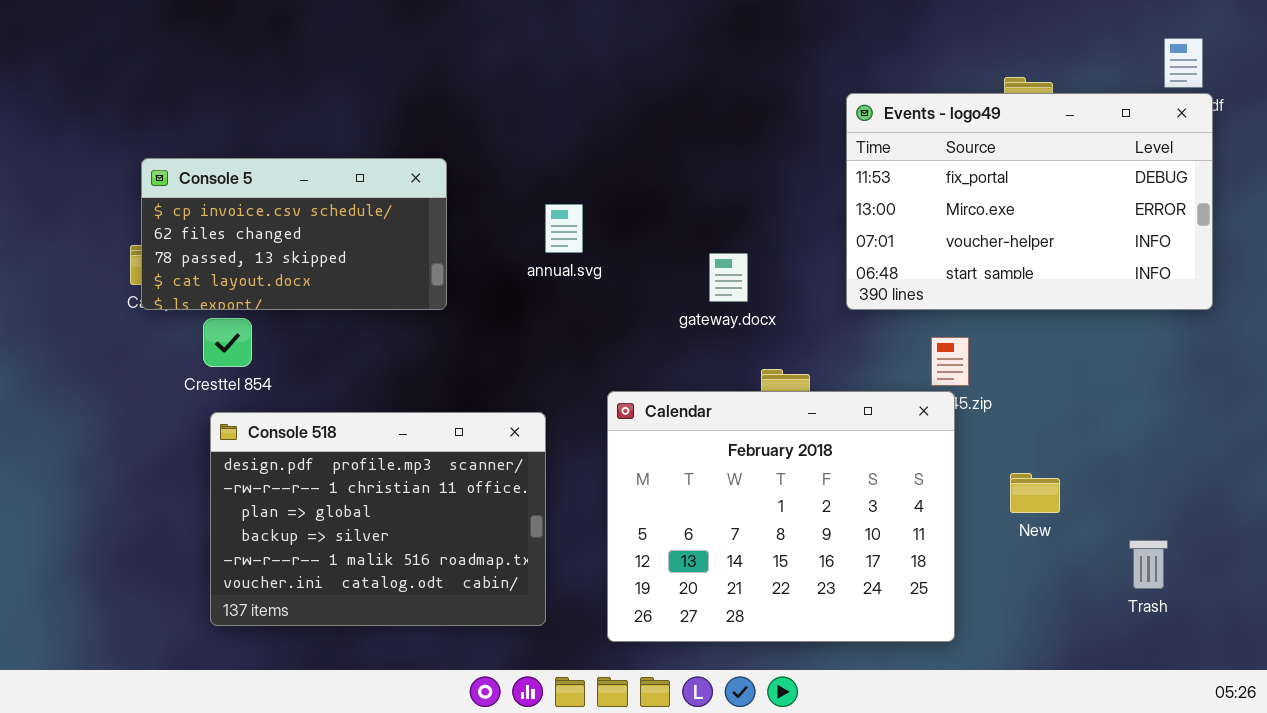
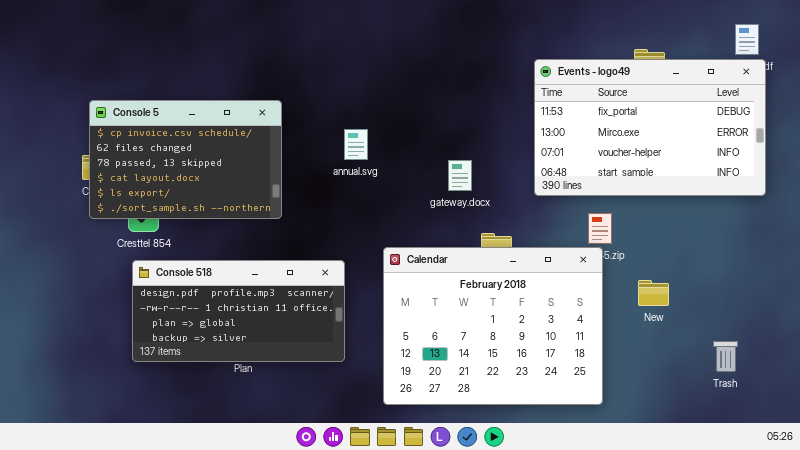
Console 5: [141,158,447,310] -> [89,100,282,219], resized
Console 518: [210,412,546,626] -> [132,260,345,362], resized
New: [1010,473,1060,513] -> [638,280,669,306], moved

